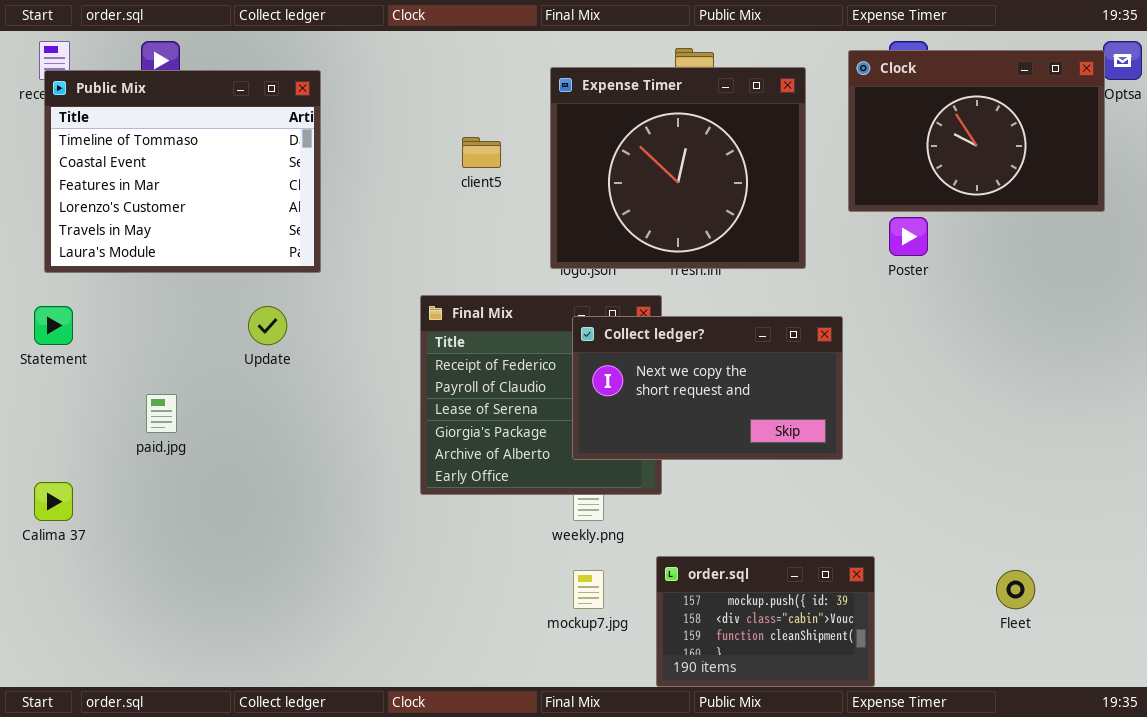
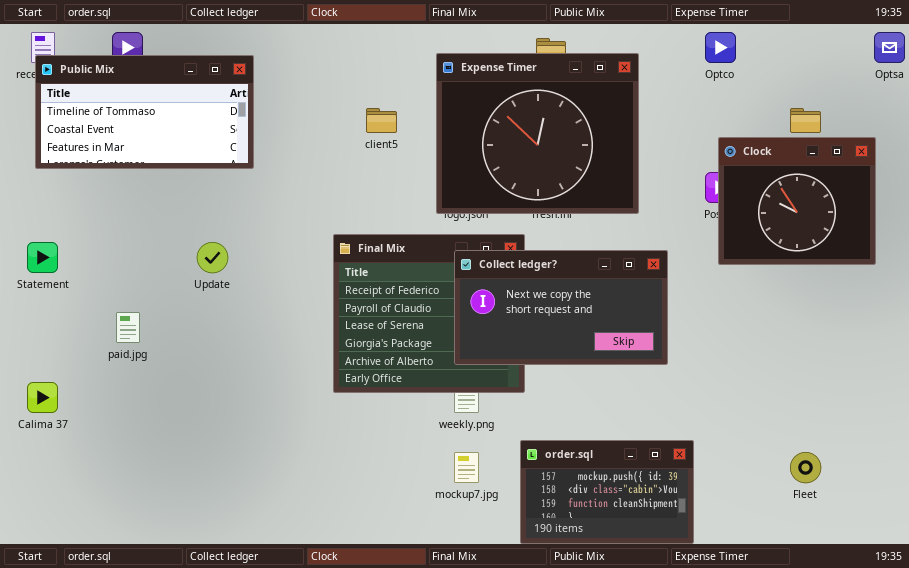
Clock: [848,50,1105,212] -> [718,137,876,265], moved, resized
Public Mix: [44,70,321,273] -> [35,55,254,169], resized

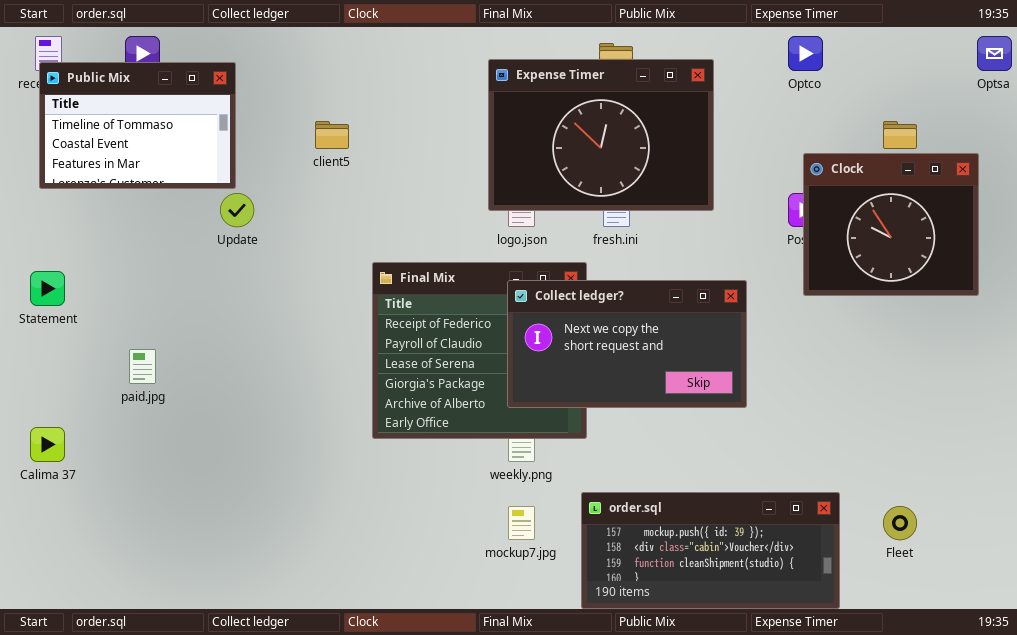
Expense Timer: [436,53,639,214] -> [488,59,714,211], resized
Public Mix: [35,55,254,169] -> [39,62,236,189], resized
client5: [366,108,397,133] -> [315,121,349,149], moved
Update: [197,242,228,273] -> [220,193,254,227], moved
order.sql: [520,440,694,544] -> [581,492,840,609], resized

